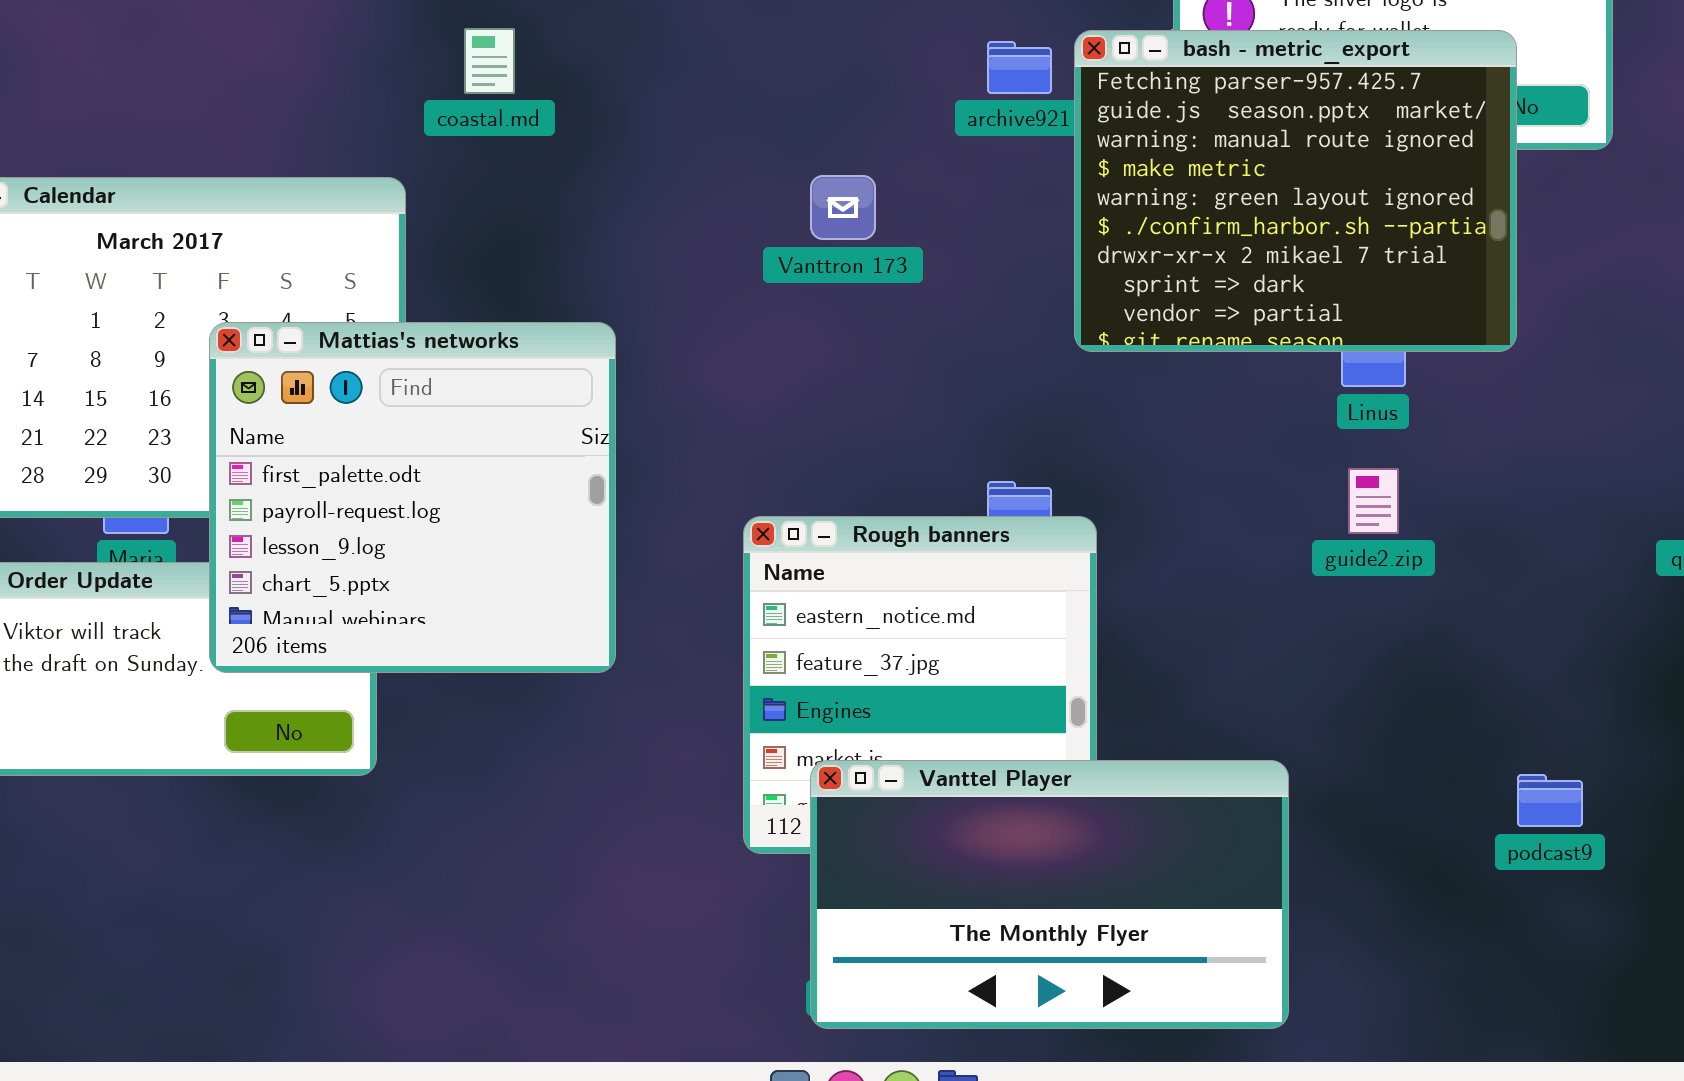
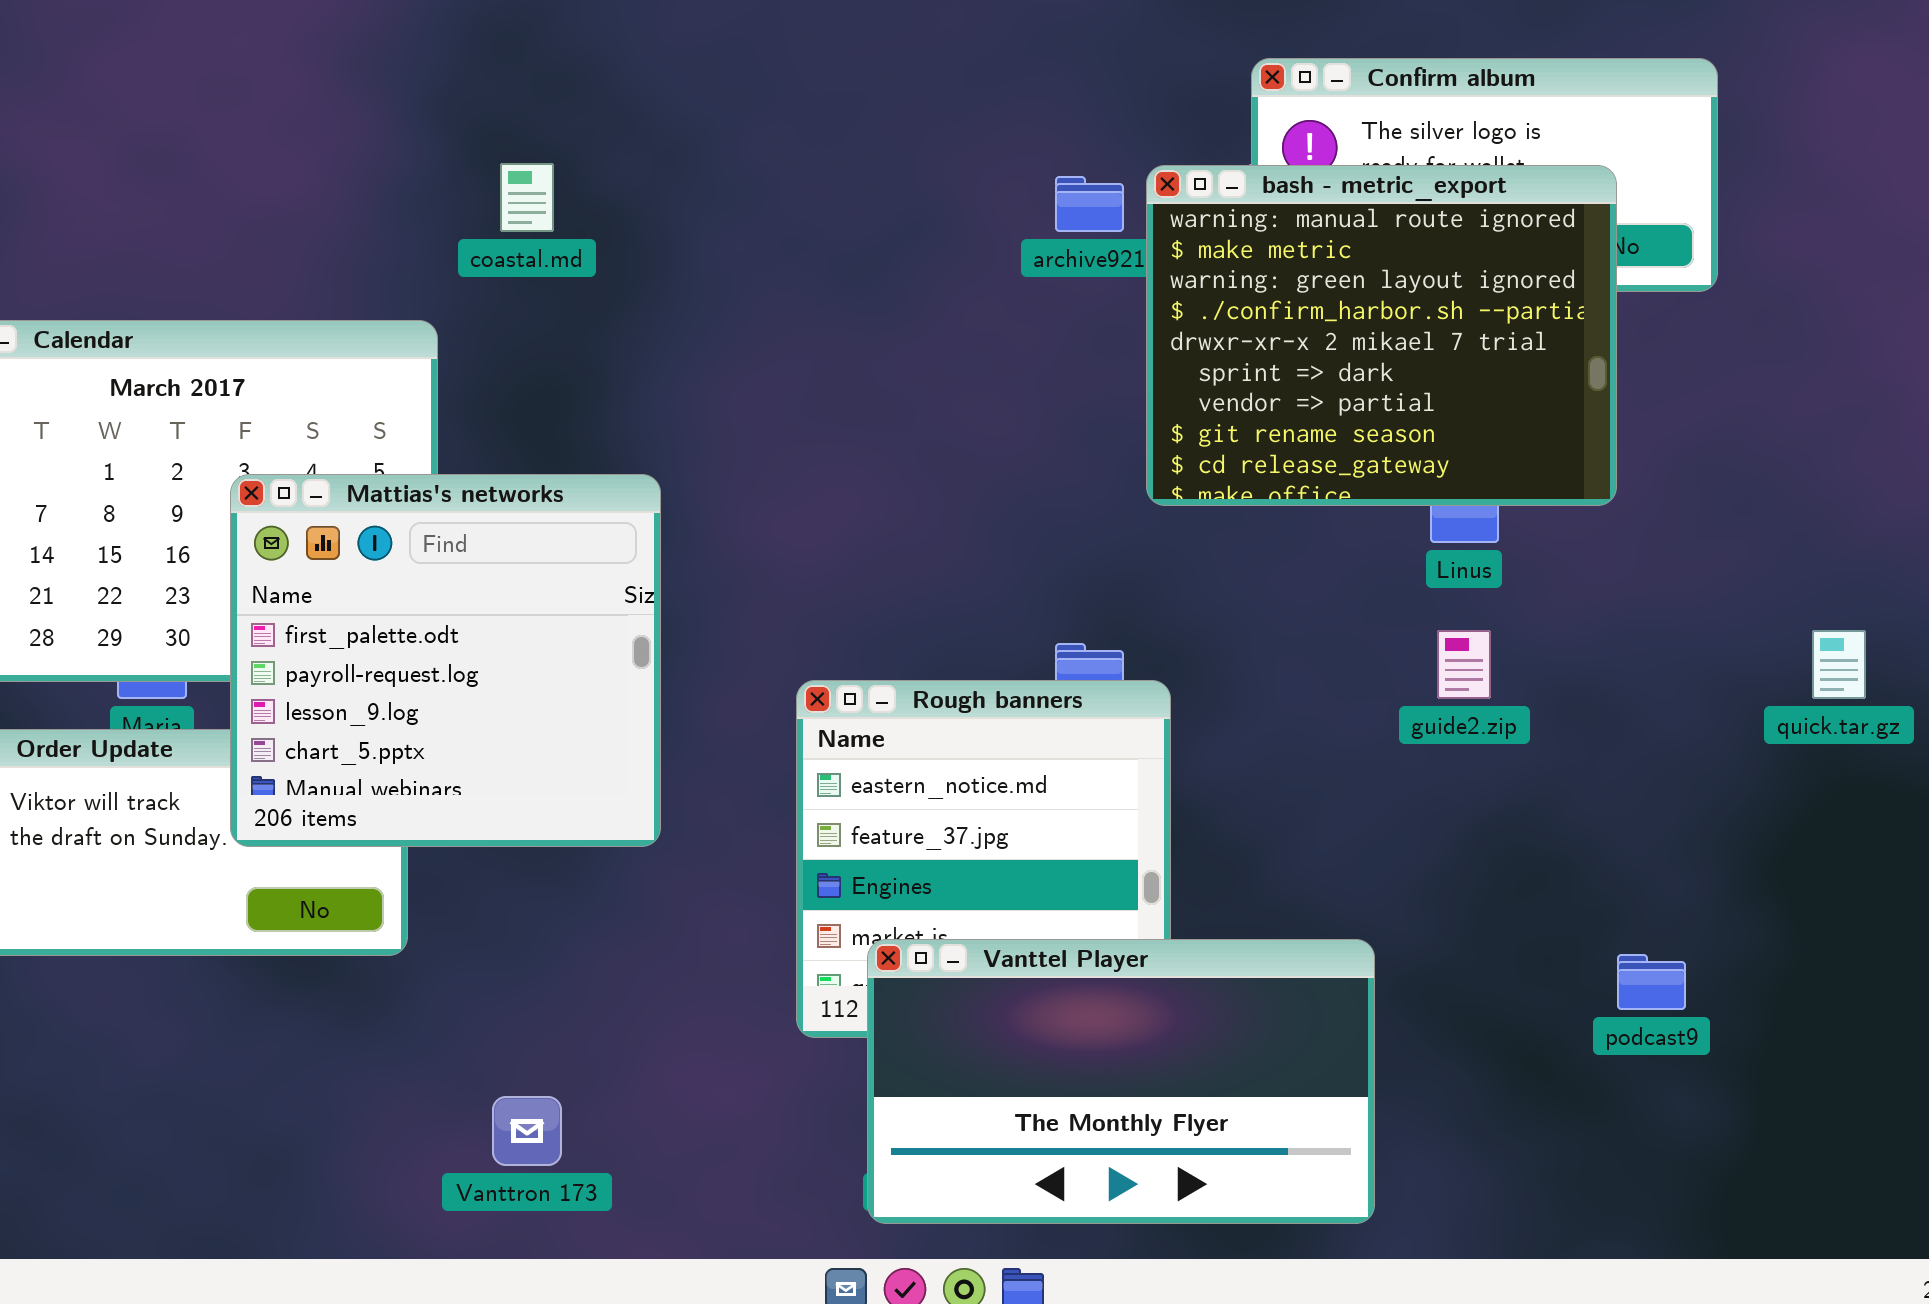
bash - metric_export: [1074,30,1517,352] -> [1146,165,1617,506], scrolled down 2 rows
Vanttron 173: [810,175,876,240] -> [492,1096,562,1166], moved

